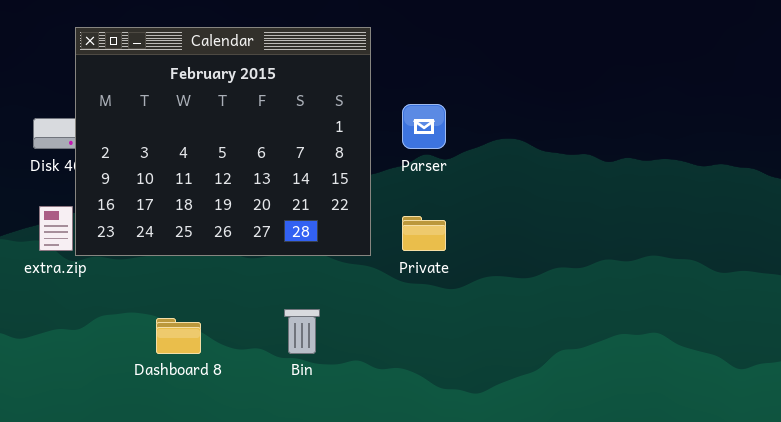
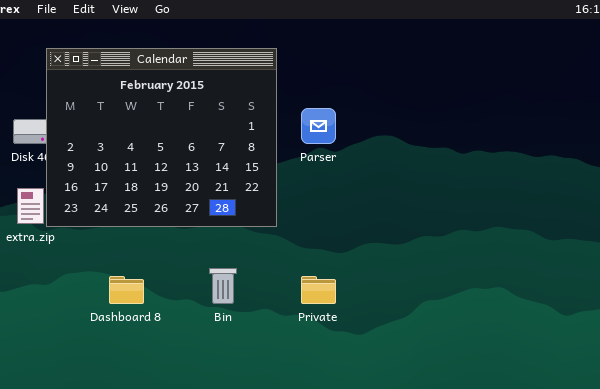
Private: [402,216,446,251] -> [301,276,336,304], moved

